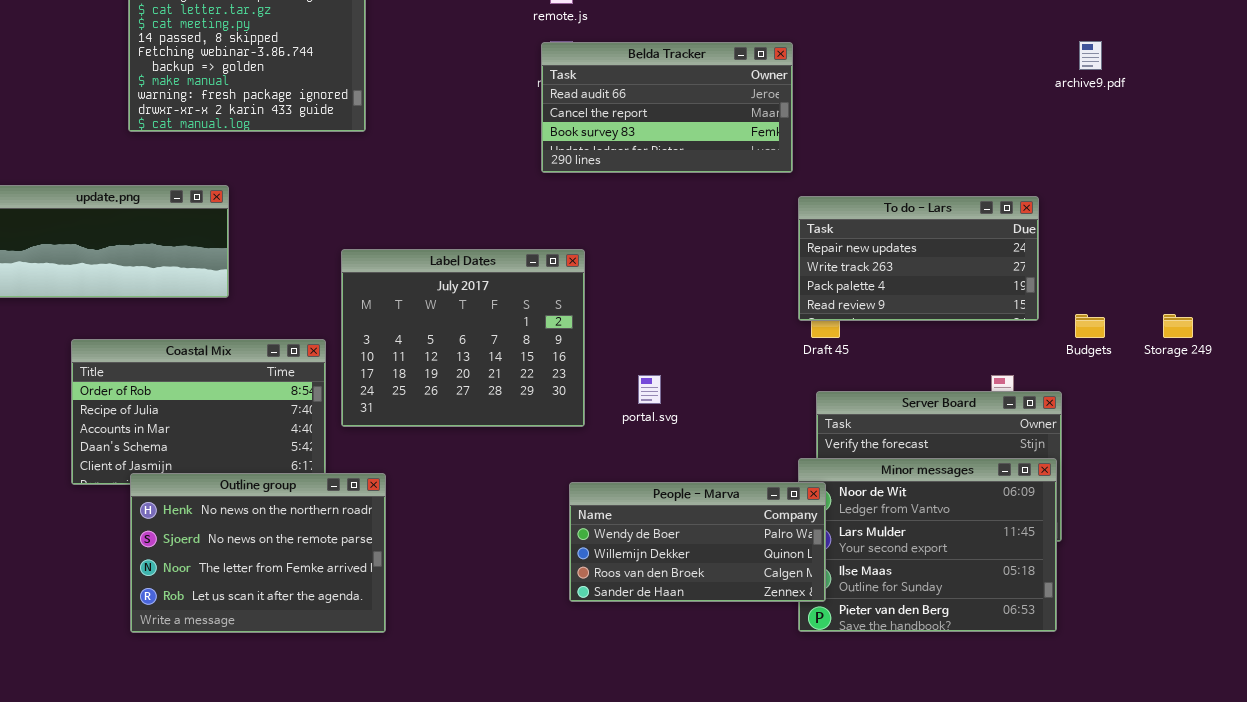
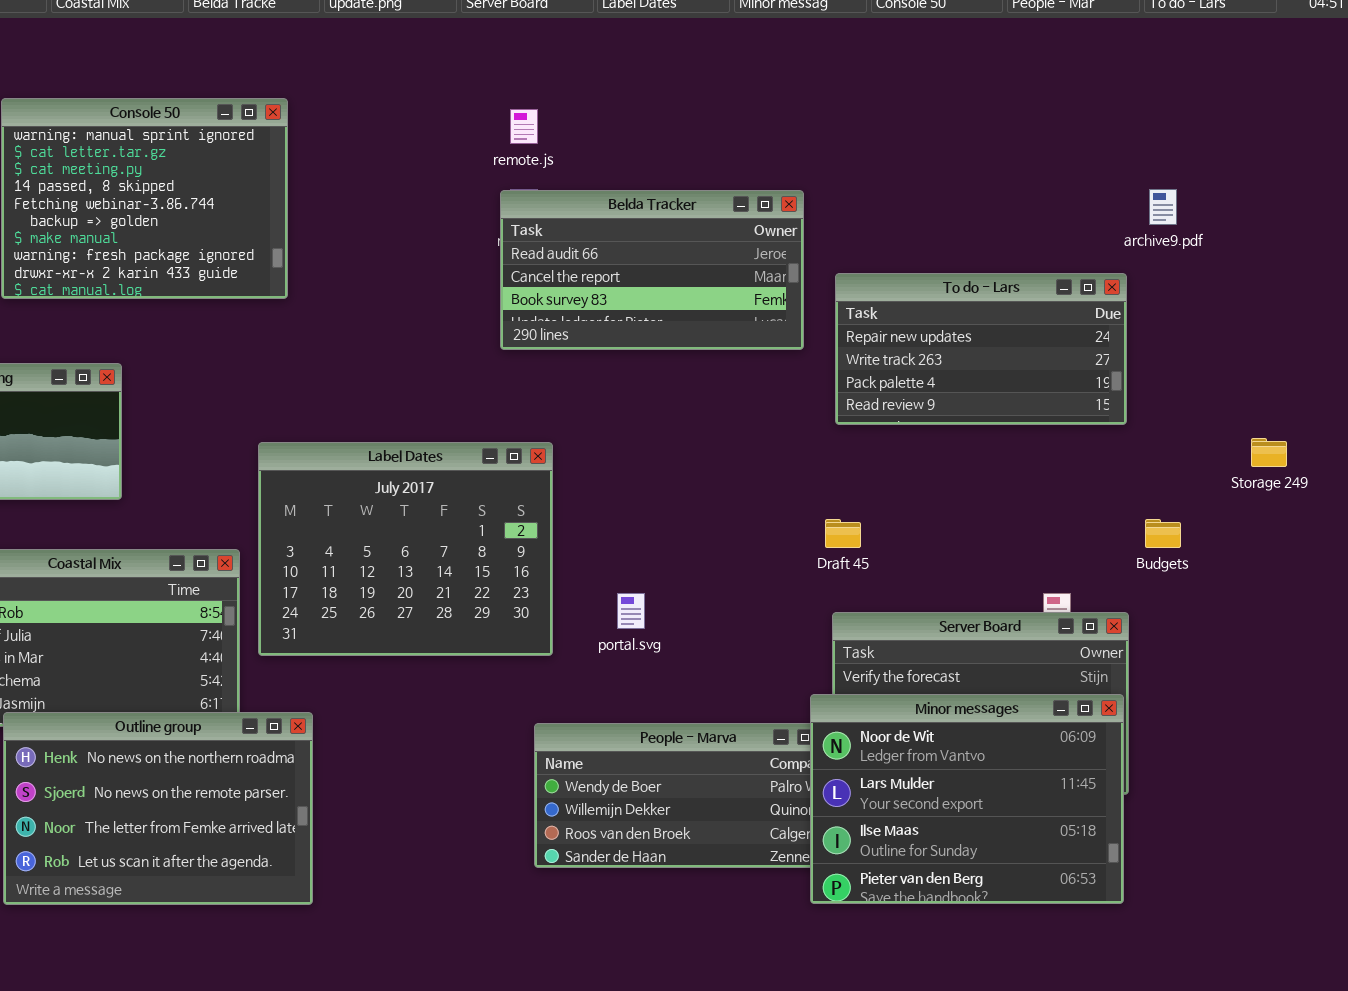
To do - Lars: [798,196,1039,321] -> [835,273,1127,425], moved
Storage 249: [1163,314,1193,338] -> [1251,438,1287,467], moved
Minor messages: [798,458,1057,632] -> [810,694,1124,904], raised

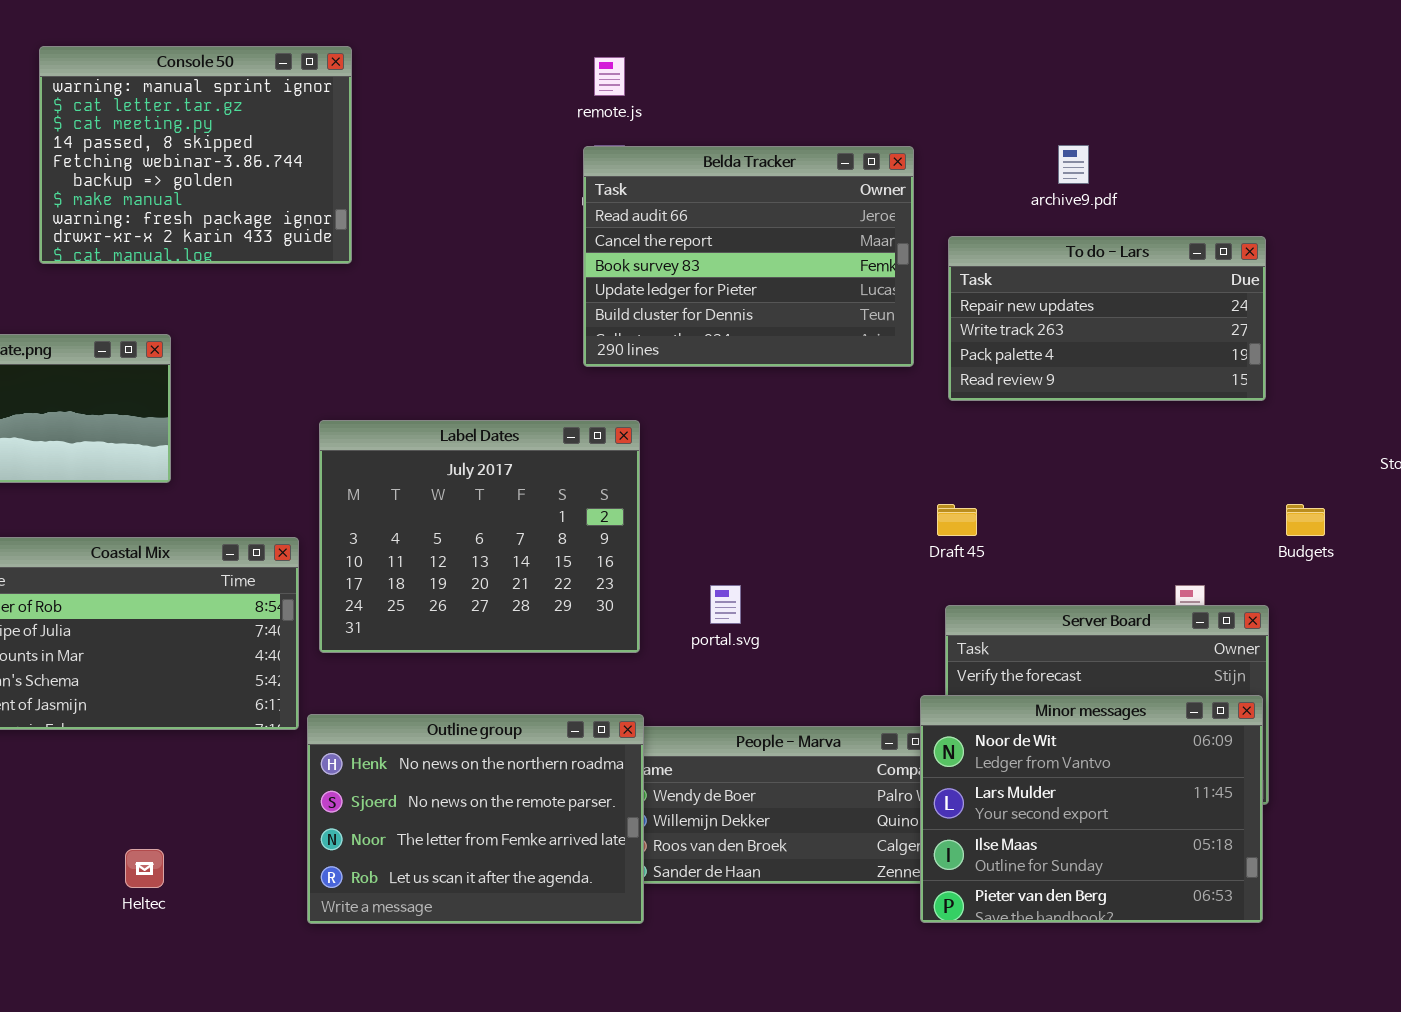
archive9.pdf: [1149,189,1177,225] -> [1058,145,1089,184], moved
Belda Tracker: [500,190,804,350] -> [583,146,914,367], resized
Outline group: [3,712,313,905] -> [307,714,644,924], moved

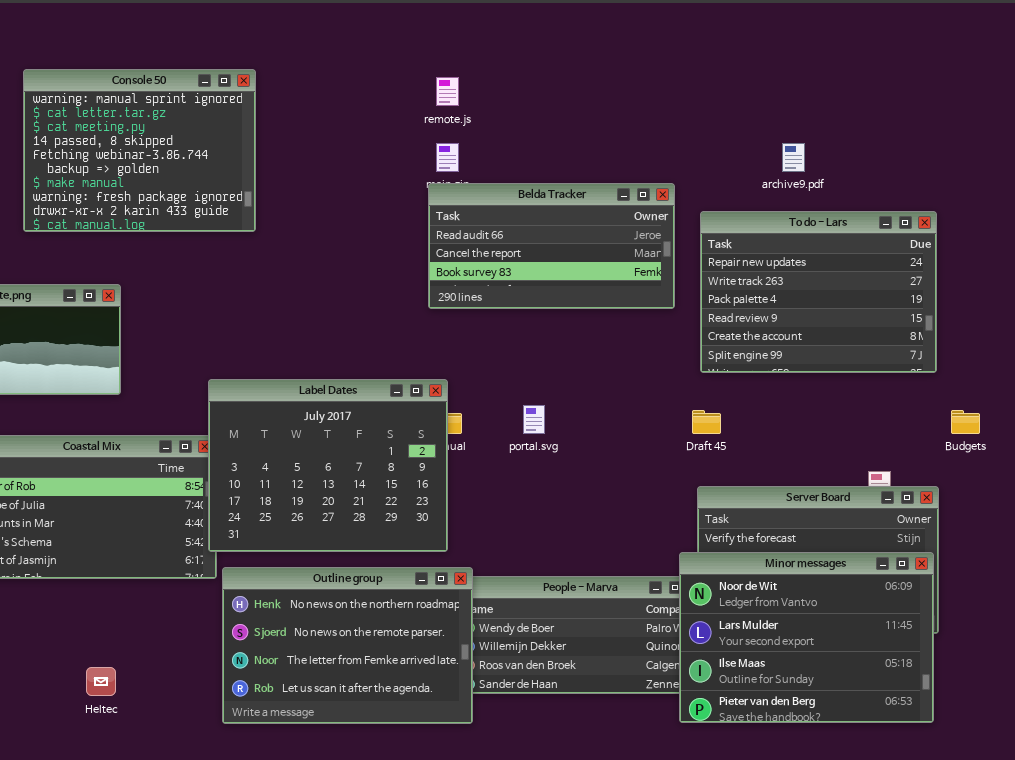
Belda Tracker: [583,146,914,367] -> [428,183,675,309], resized
To do - Lars: [948,236,1266,401] -> [700,211,937,373], resized
Label Dates: [319,420,640,653] -> [208,379,448,552], moved
portal.svg: [710,585,741,624] -> [523,405,545,434], moved

